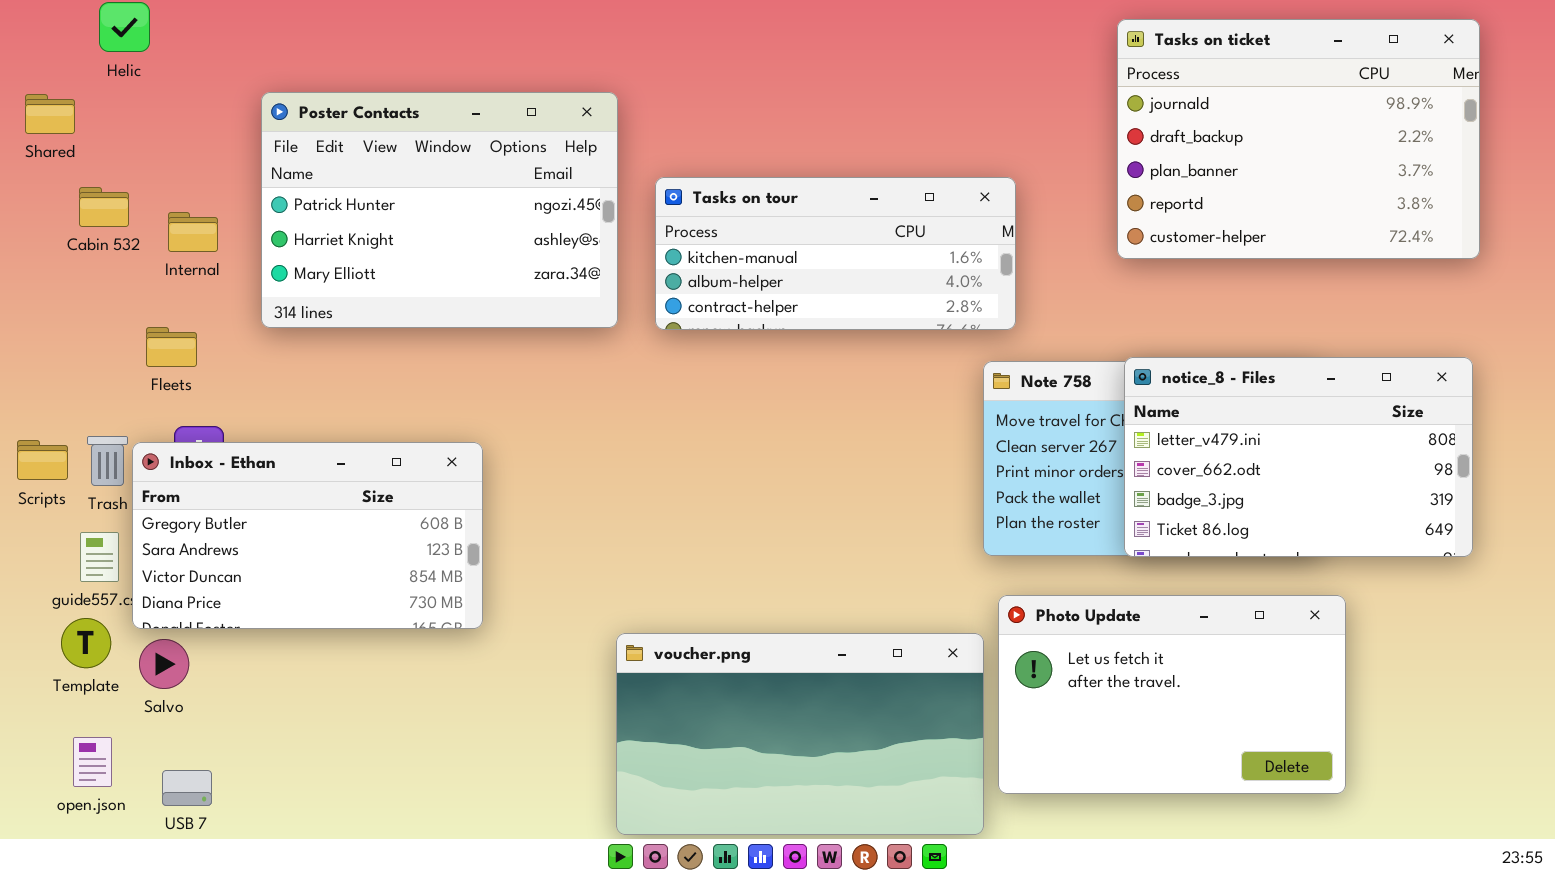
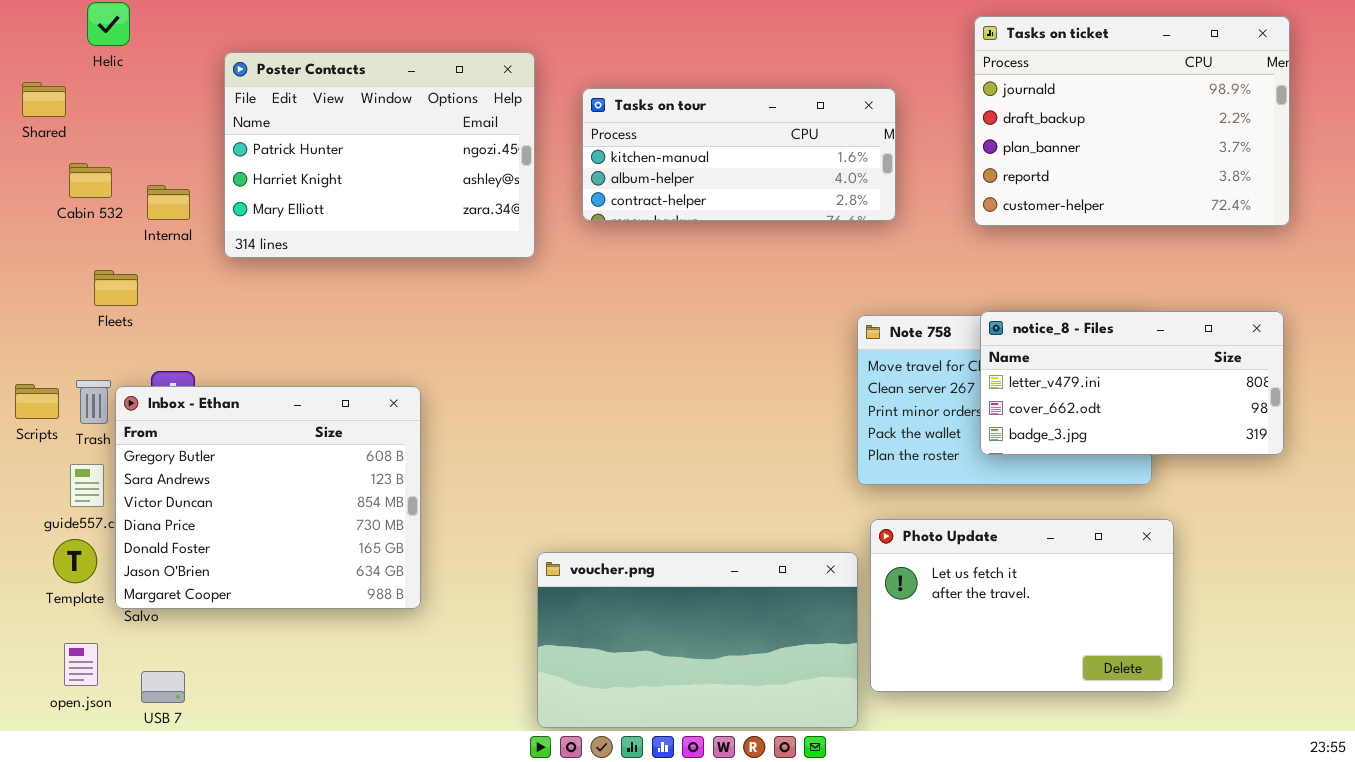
Poster Contacts: [261,92,618,328] -> [224,52,535,258], moved
Tasks on tour: [655,177,1016,330] -> [582,88,896,221], moved
Fleets: [146,327,197,367] -> [94,270,138,306], moved
notice_8 - Files: [1124,357,1473,557] -> [980,311,1284,455], resized
Inbox - Ethan: [132,442,483,629] -> [115,386,421,609], resized

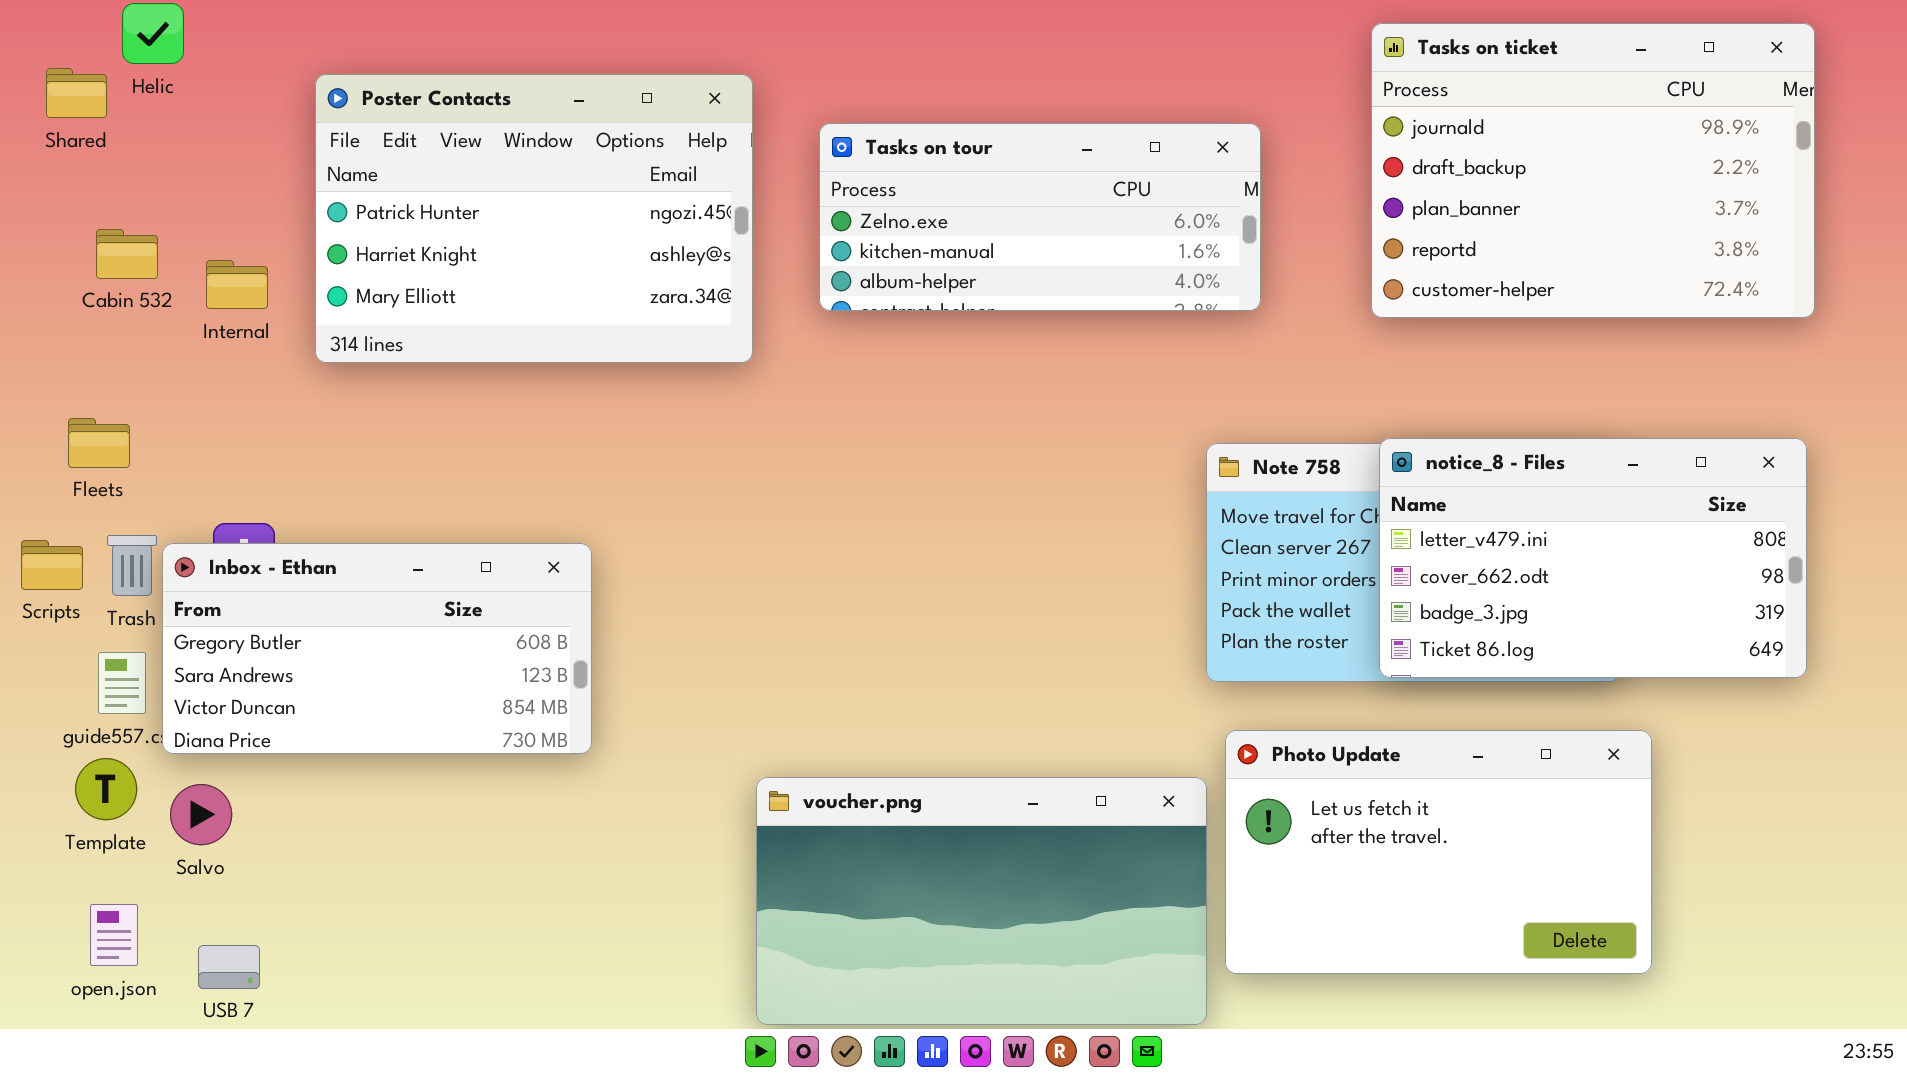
Shared: [22,82,66,117] -> [46,68,107,118], moved
Tasks on tour: [582,88,896,221] -> [819,123,1261,311], scrolled up 1 row
Fleets: [94,270,138,306] -> [68,418,130,468], moved
notice_8 - Files: [980,311,1284,455] -> [1379,438,1807,678], resized
Inbox - Ethan: [115,386,421,609] -> [162,543,592,754], resized

